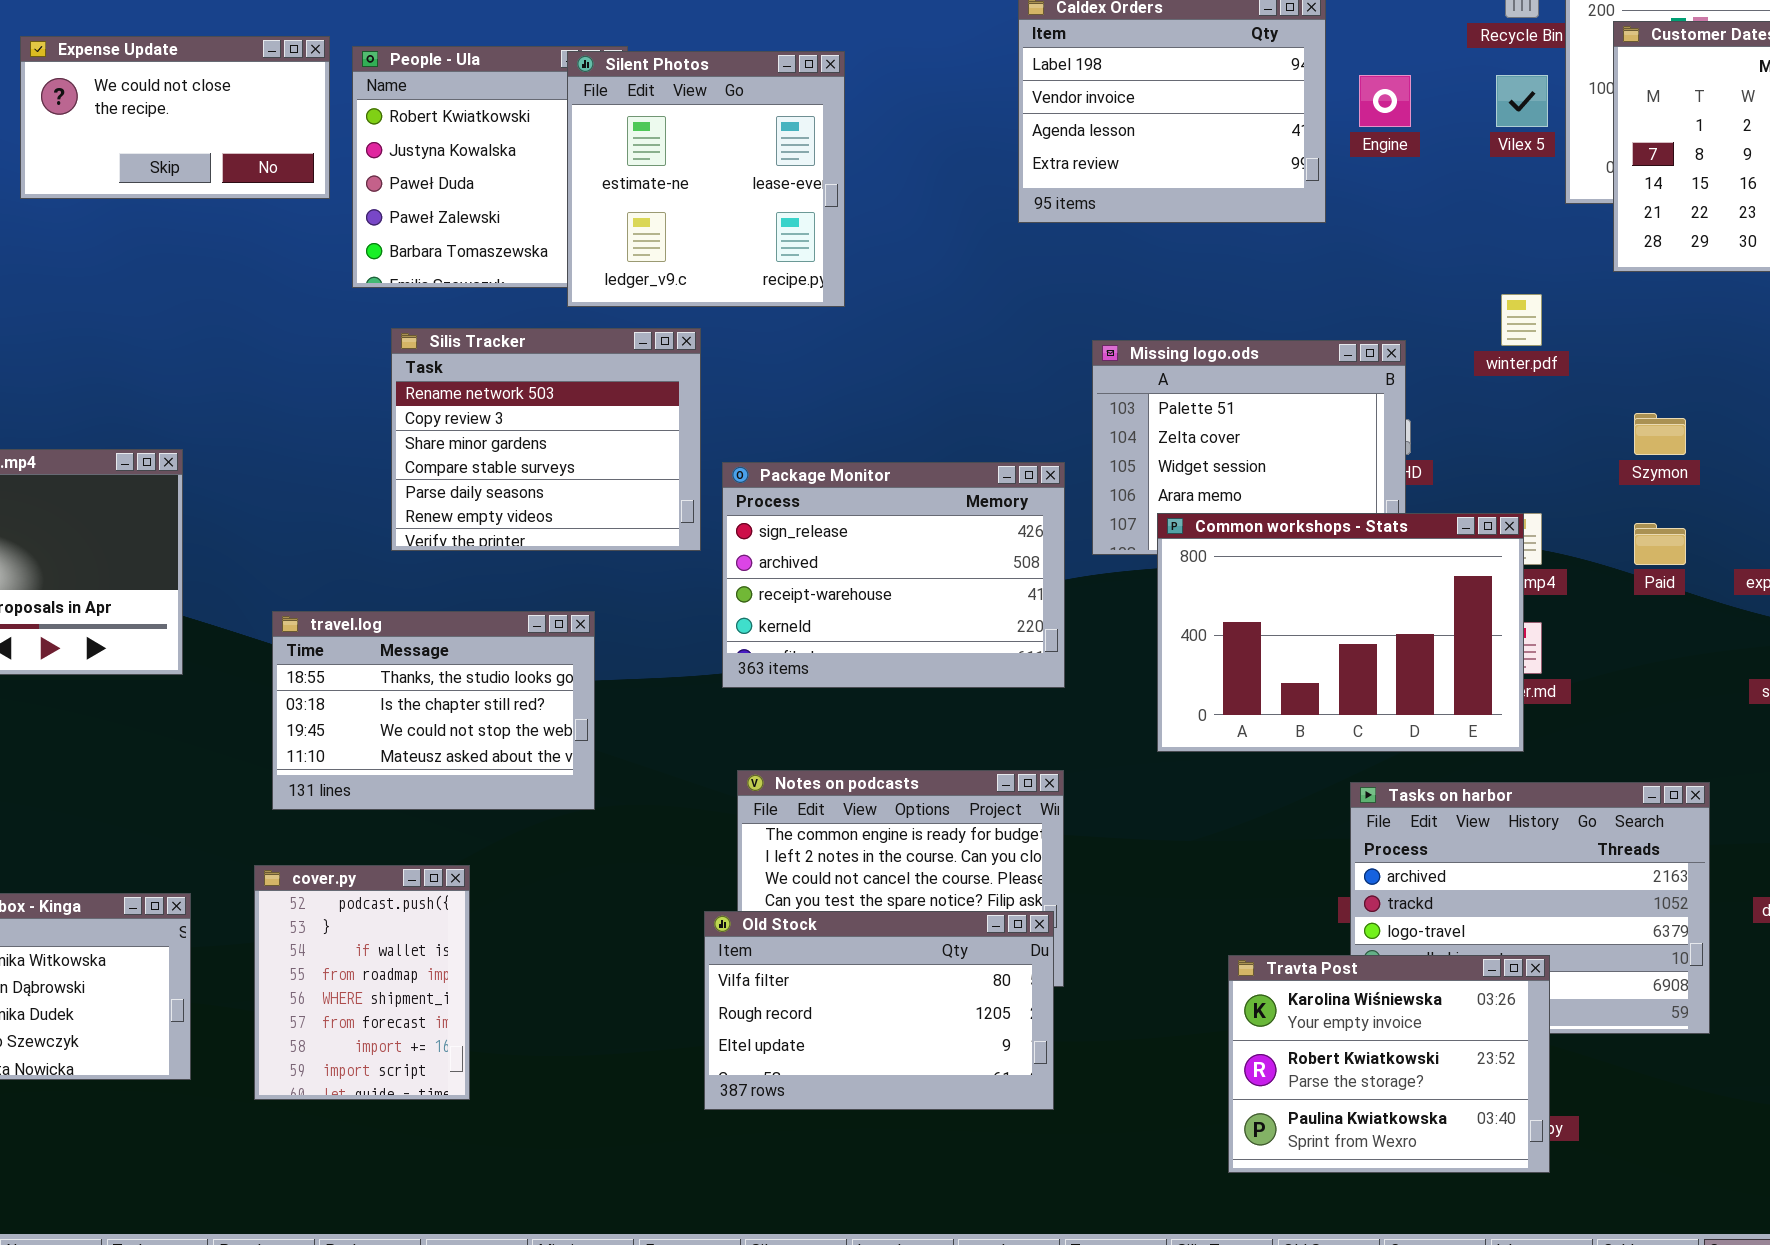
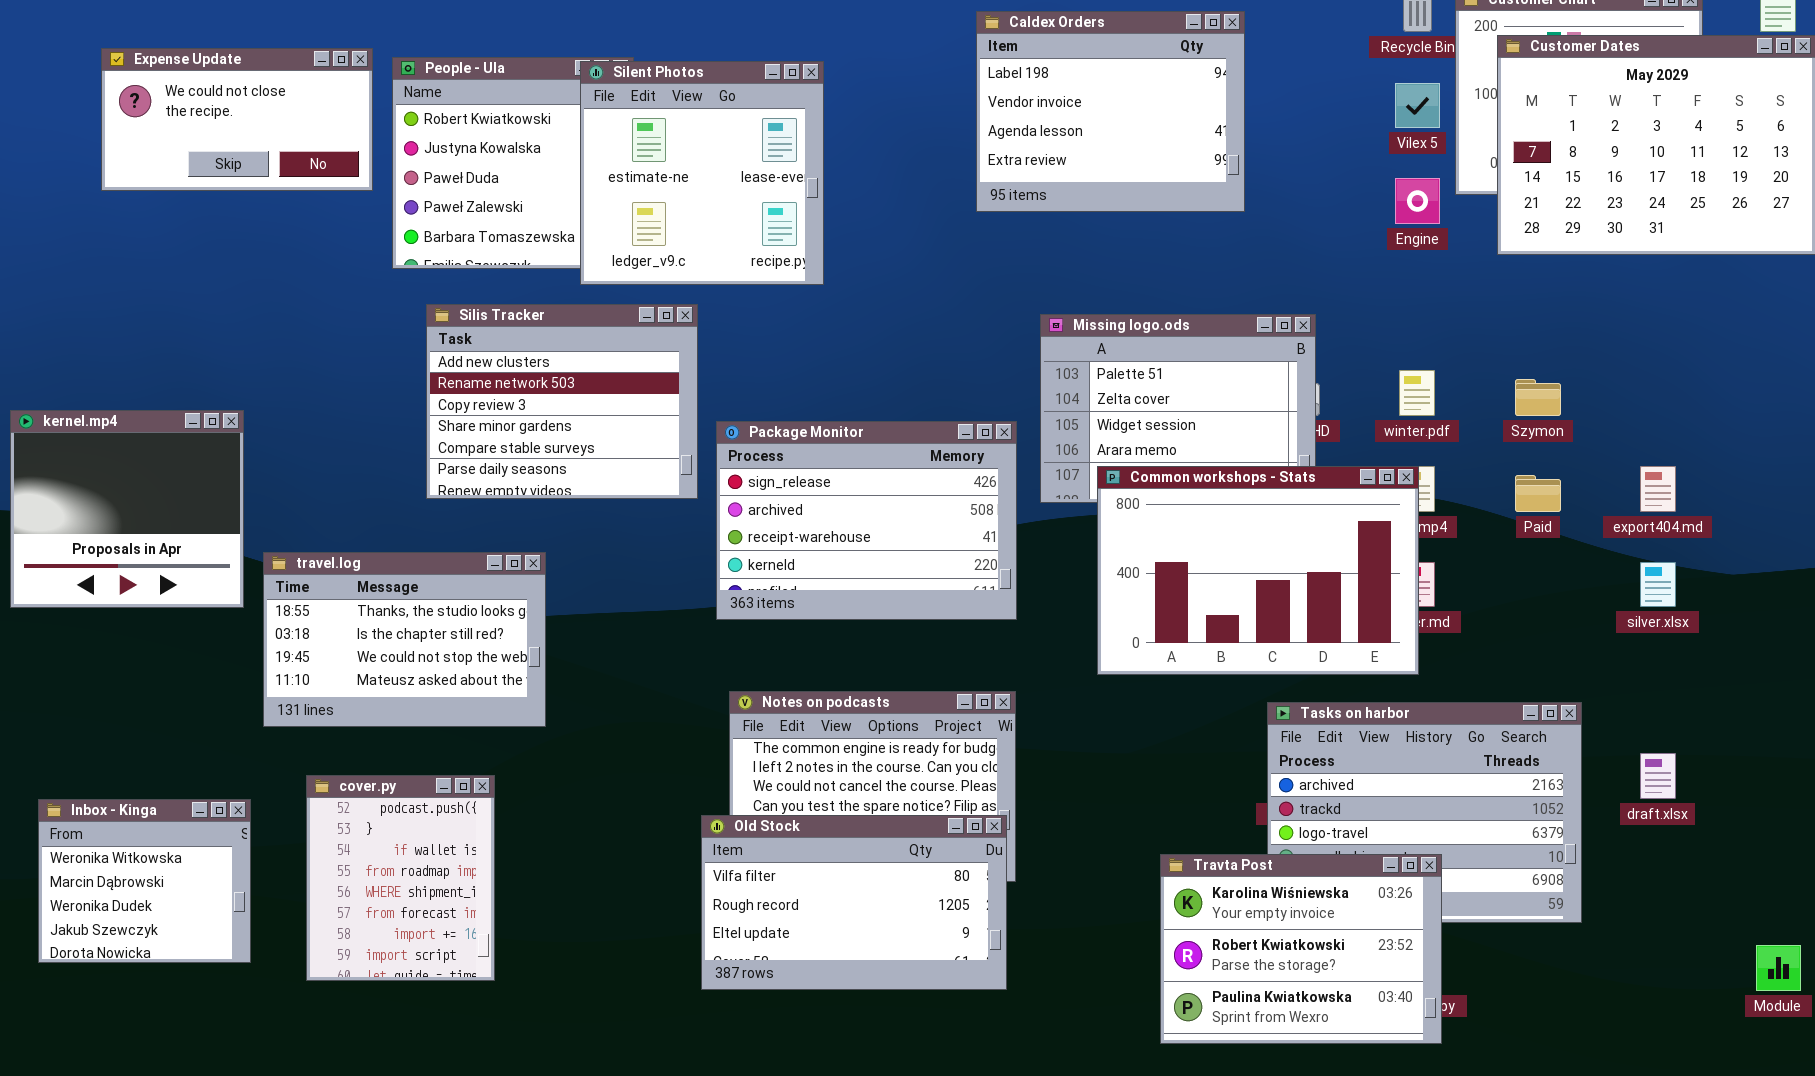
Engine: [1359,75,1411,127] -> [1395,178,1440,224], moved
winter.pdf: [1501,294,1542,346] -> [1399,370,1435,416], moved
Silis Tracker: [391,328,701,551] -> [426,304,698,499], scrolled up 1 row
travel.log: [272,611,595,810] -> [263,552,546,727], moved

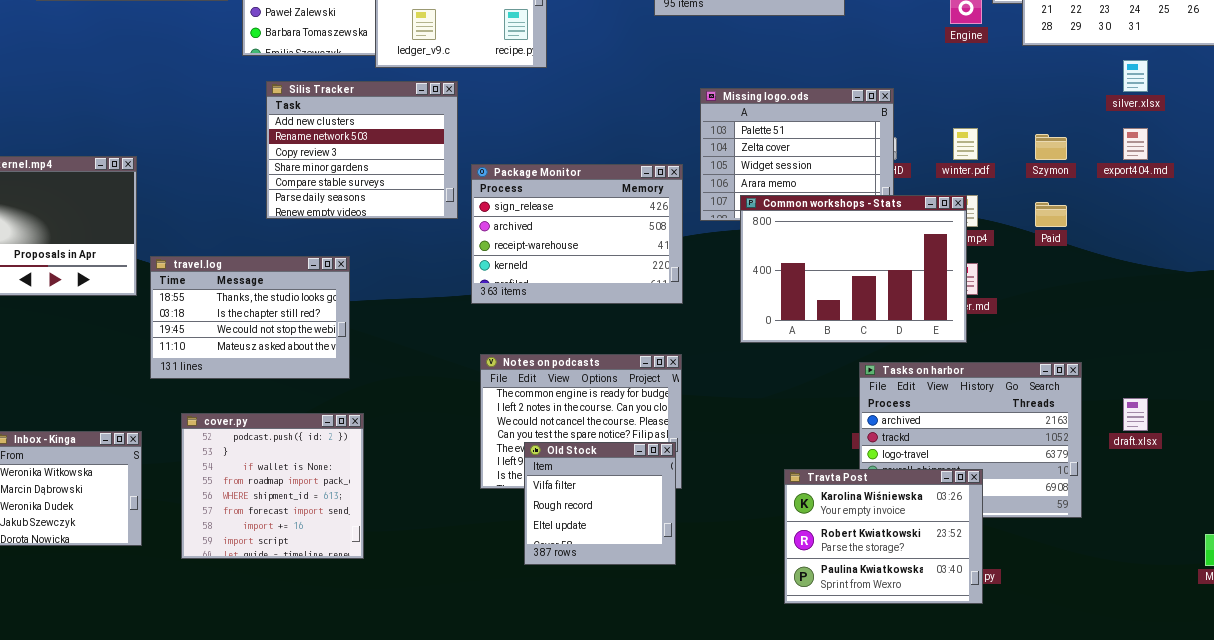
export404.md: [1640,466,1676,512] -> [1123,128,1148,160], moved
silver.xlsx: [1640,562,1676,607] -> [1123,60,1148,92], moved
cover.py: [306,775,495,981] -> [181,413,364,559], resized
Old Stock: [701,815,1007,990] -> [524,442,676,565], resized

